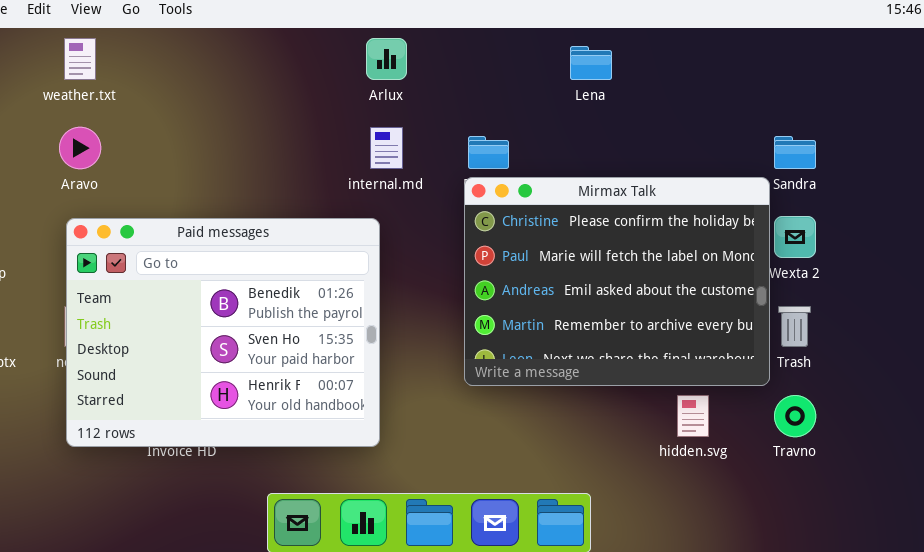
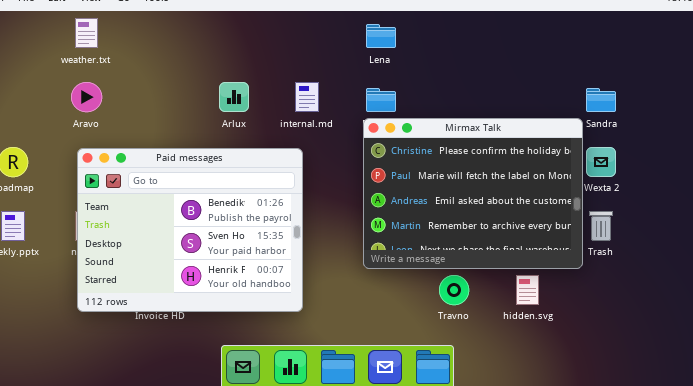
Arlux: [366,38,407,80] -> [219,82,249,112], moved
Lena: [570,46,612,80] -> [366,24,396,48], moved
Travno: [774,395,816,437] -> [439,275,469,305], moved

